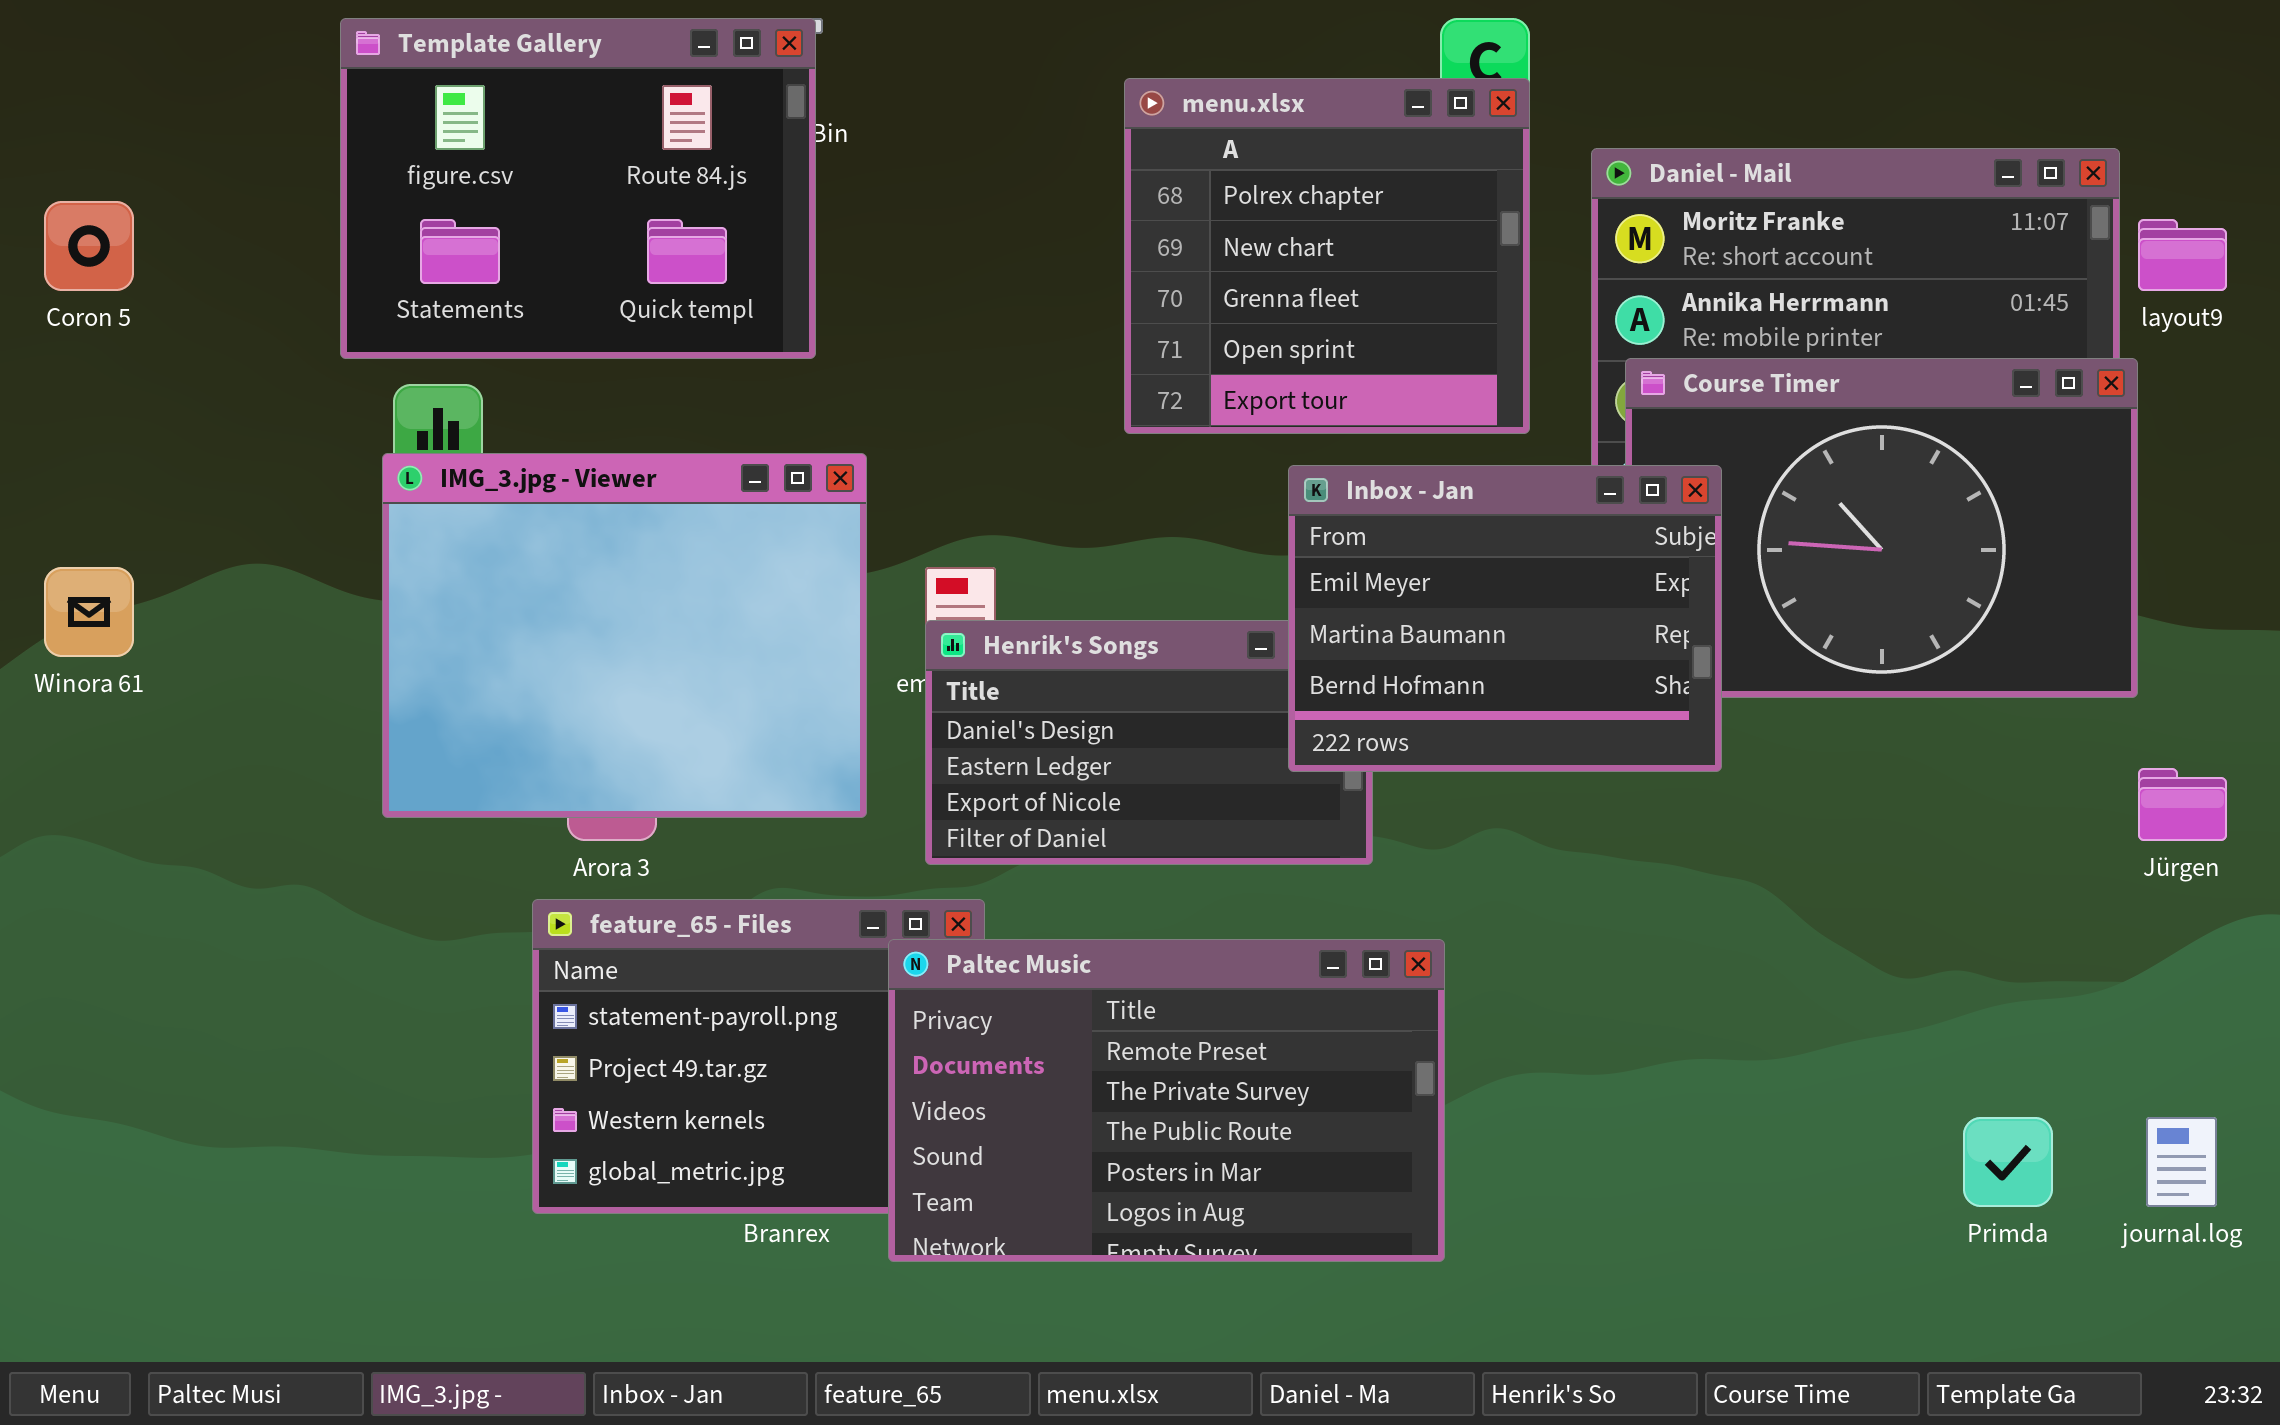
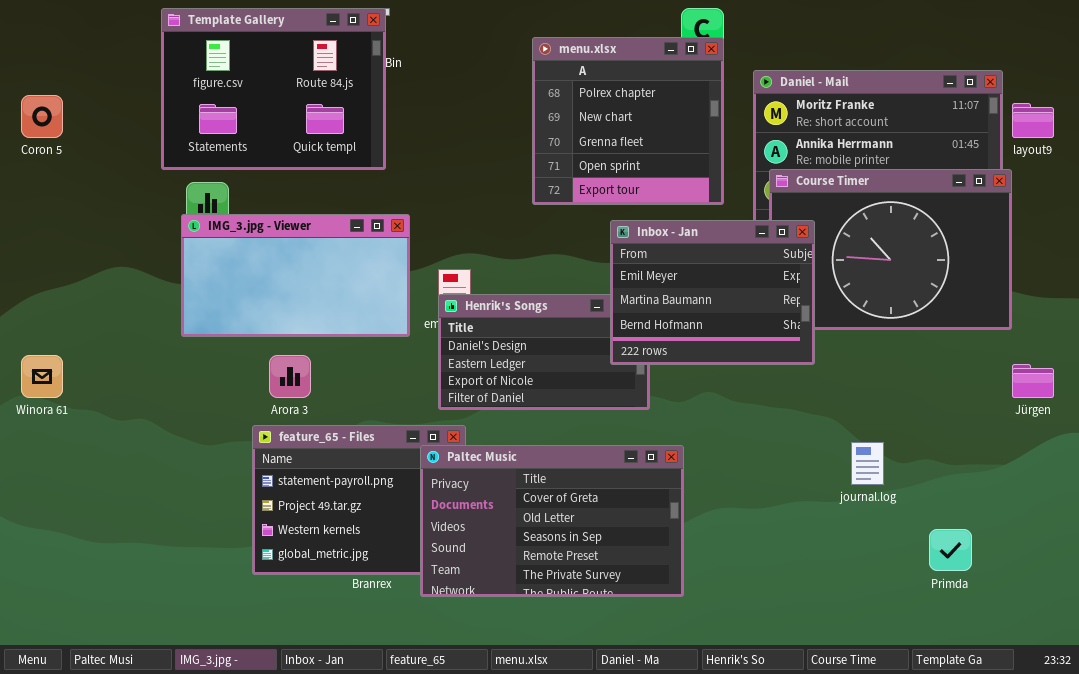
IMG_3.jpg - Viewer: [382,453,867,818] -> [181,214,410,337], resized
Winora 61: [44,567,134,657] -> [21,355,63,398], moved
Paltec Music: [888,939,1445,1262] -> [420,445,684,597], scrolled up 3 rows
journal.log: [2146,1117,2217,1207] -> [851,442,884,485], moved

